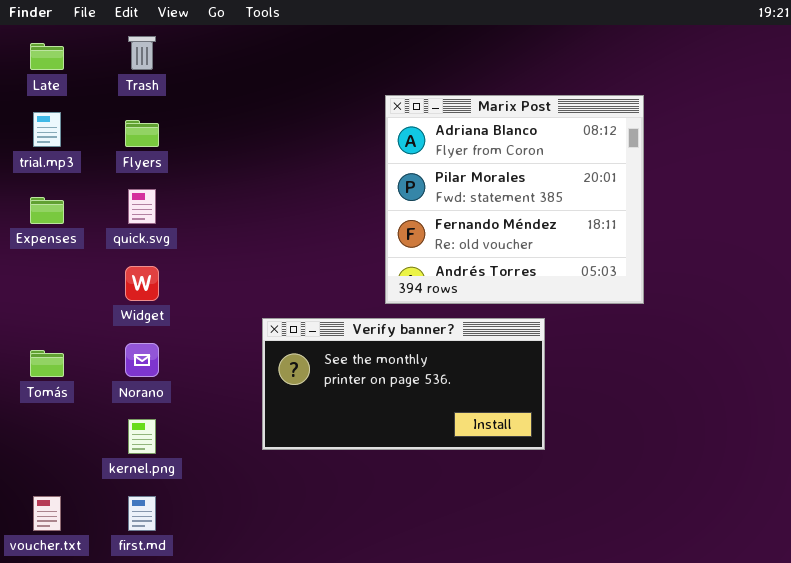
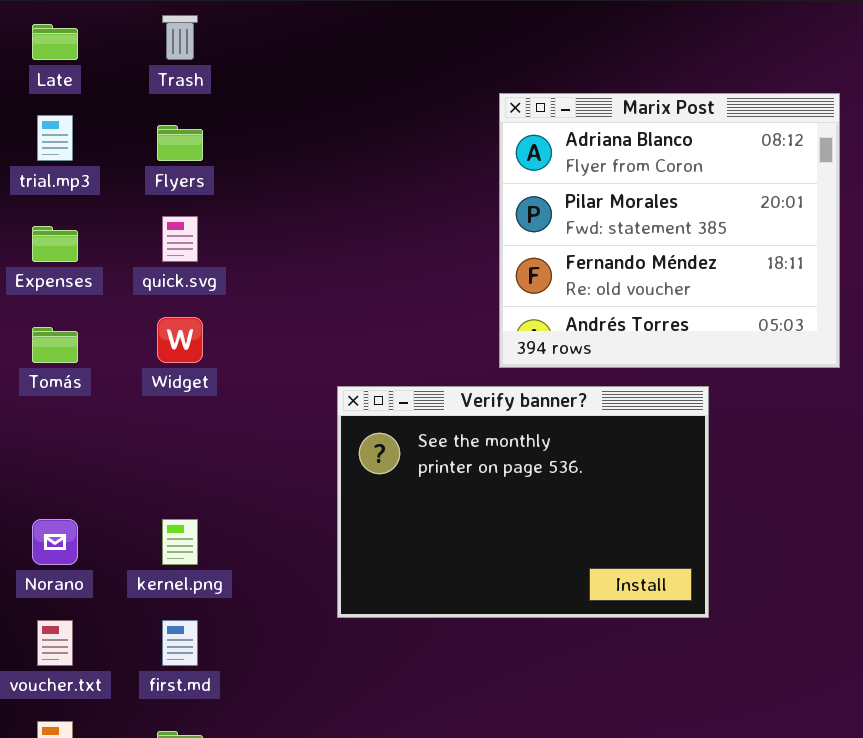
Verify banner?: [262,318,545,450] -> [337,386,709,618], resized
Norano: [125,343,159,377] -> [32,519,78,565], moved
Tomás: [30,350,64,377] -> [32,327,78,363], moved

